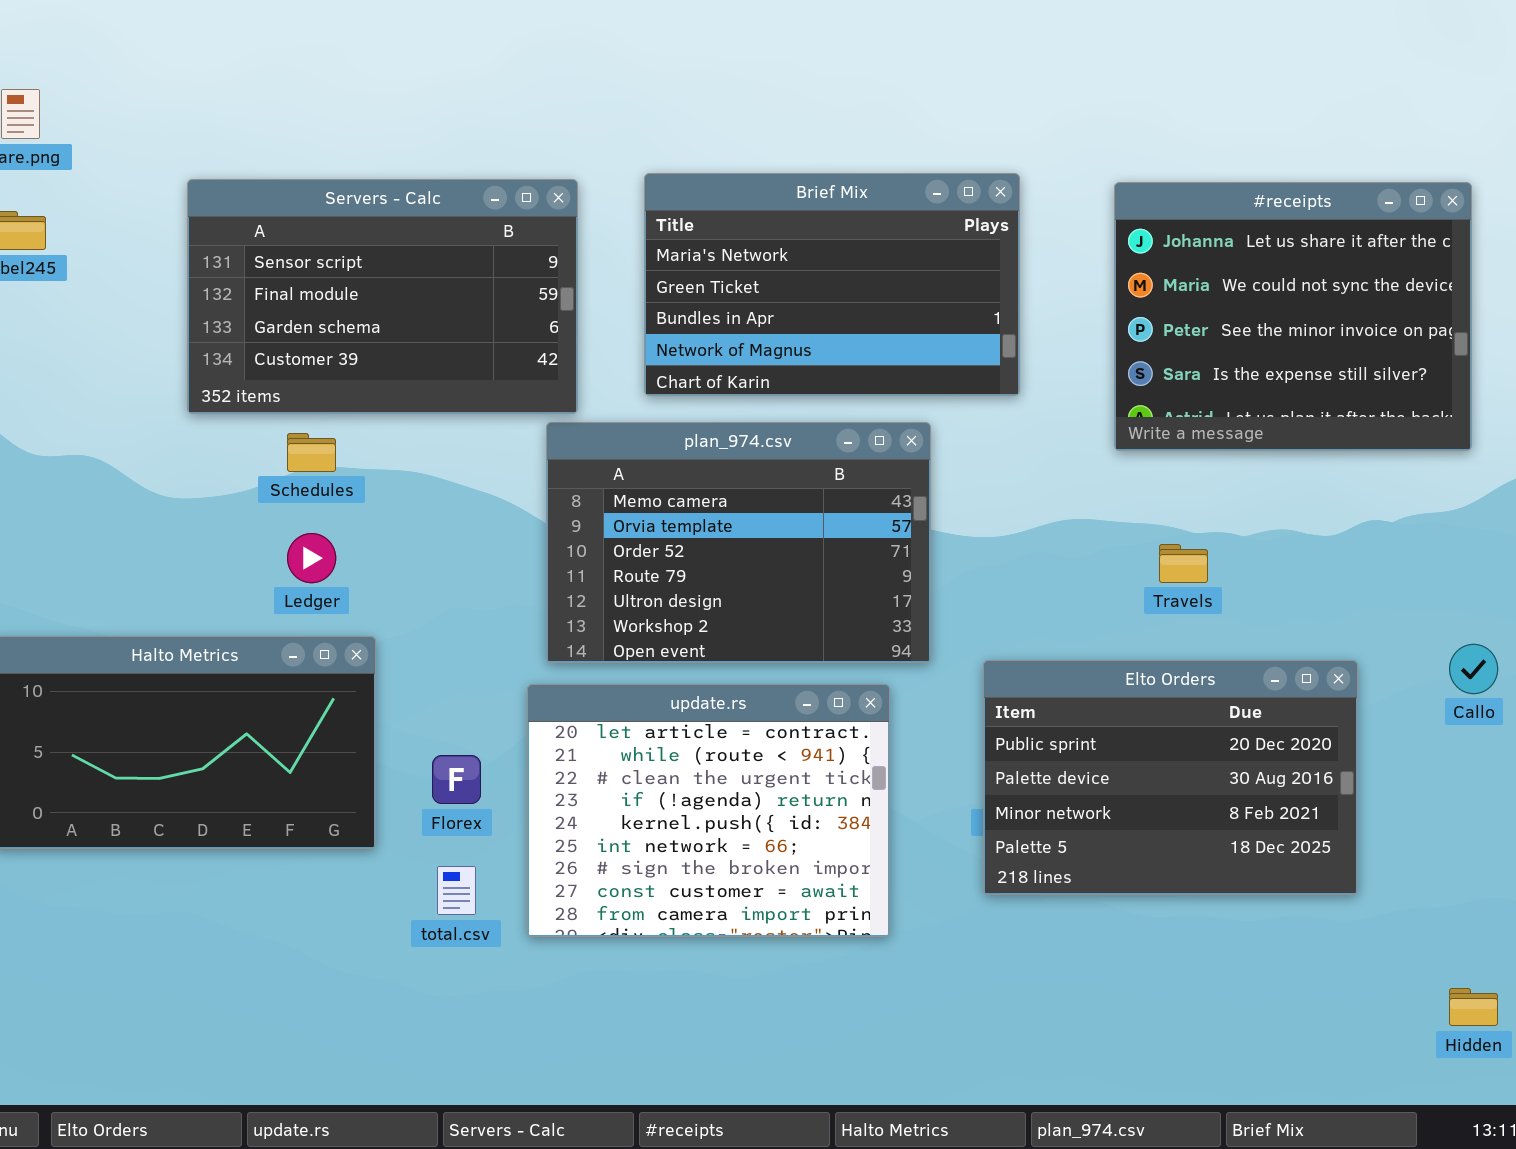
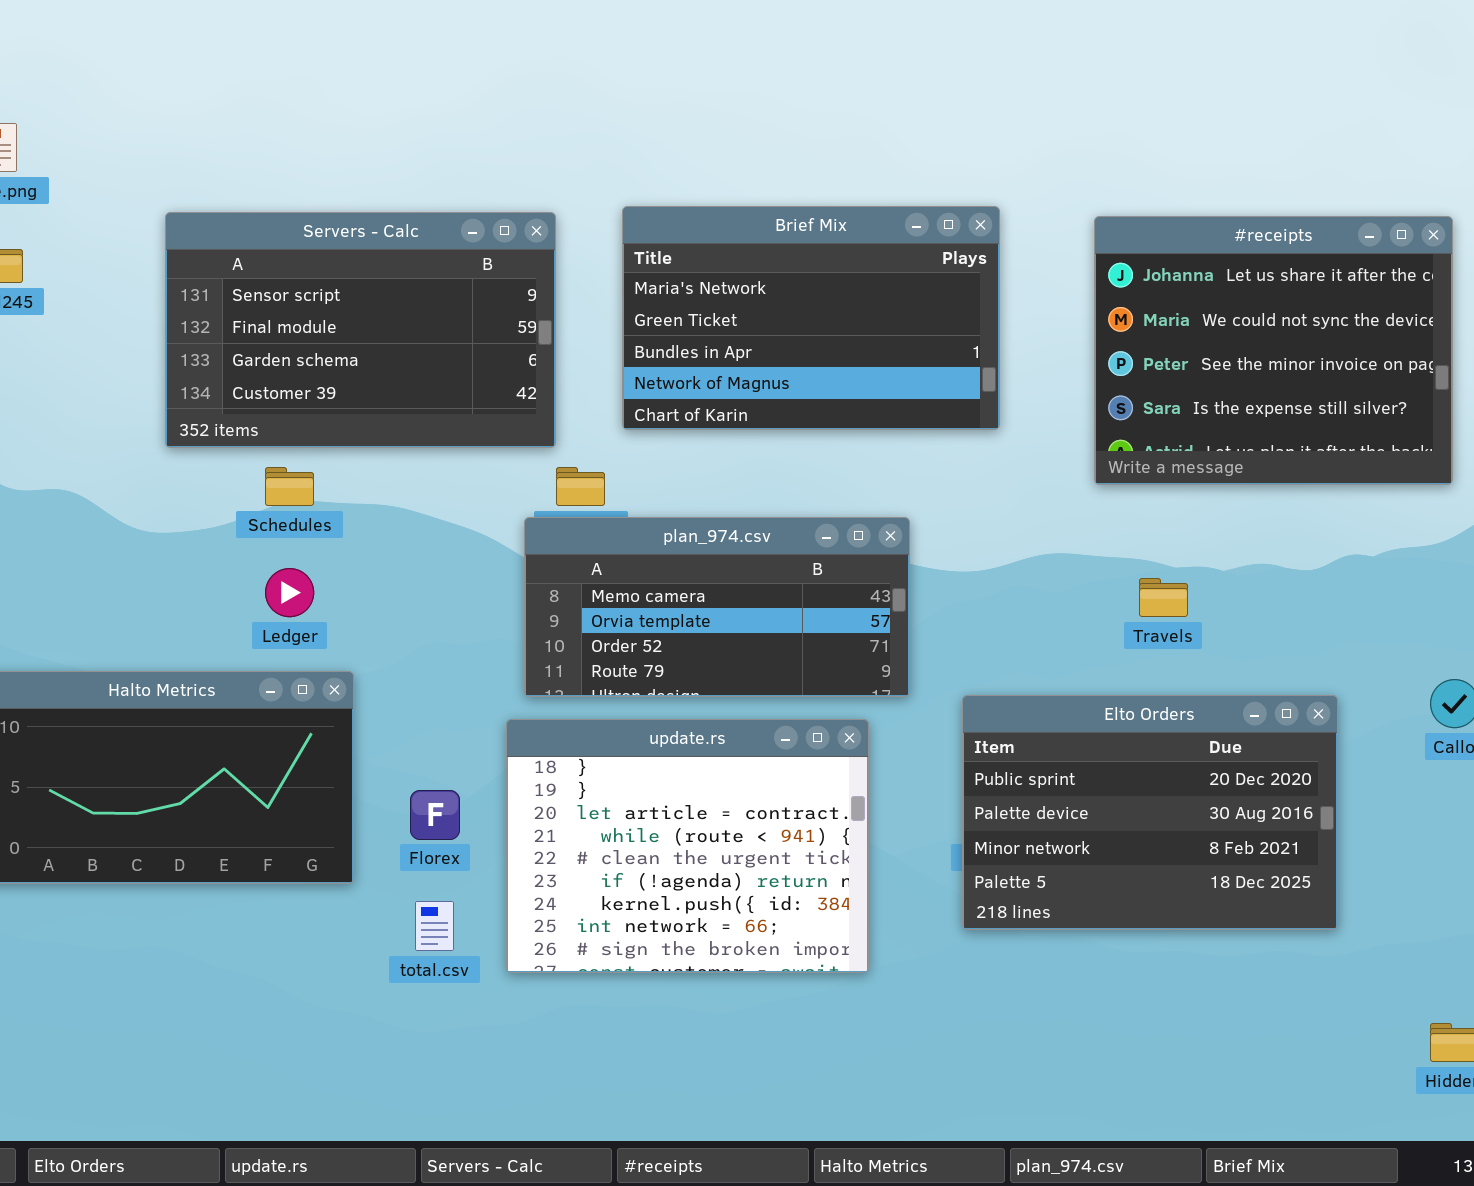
plan_974.csv: [546,422,931,663] -> [524,517,910,697], resized
update.rs: [527,684,890,937] -> [506,719,869,973], scrolled up 2 rows

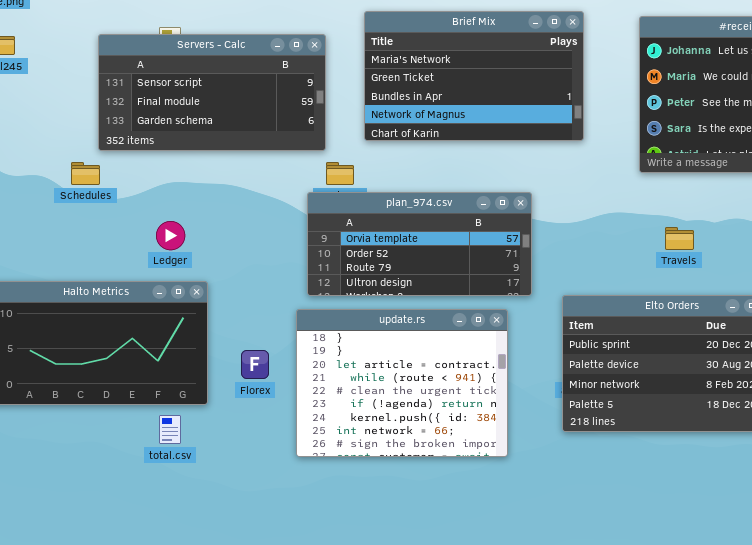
Servers - Calc: [165,212,556,448] -> [98,34,326,151], resized
Schedules: [265,467,314,506] -> [71,162,100,185], moved
plan_974.csv: [524,517,910,697] -> [307,192,532,296], scrolled down 1 row
total.csv: [415,901,454,951] -> [159,415,181,444], moved

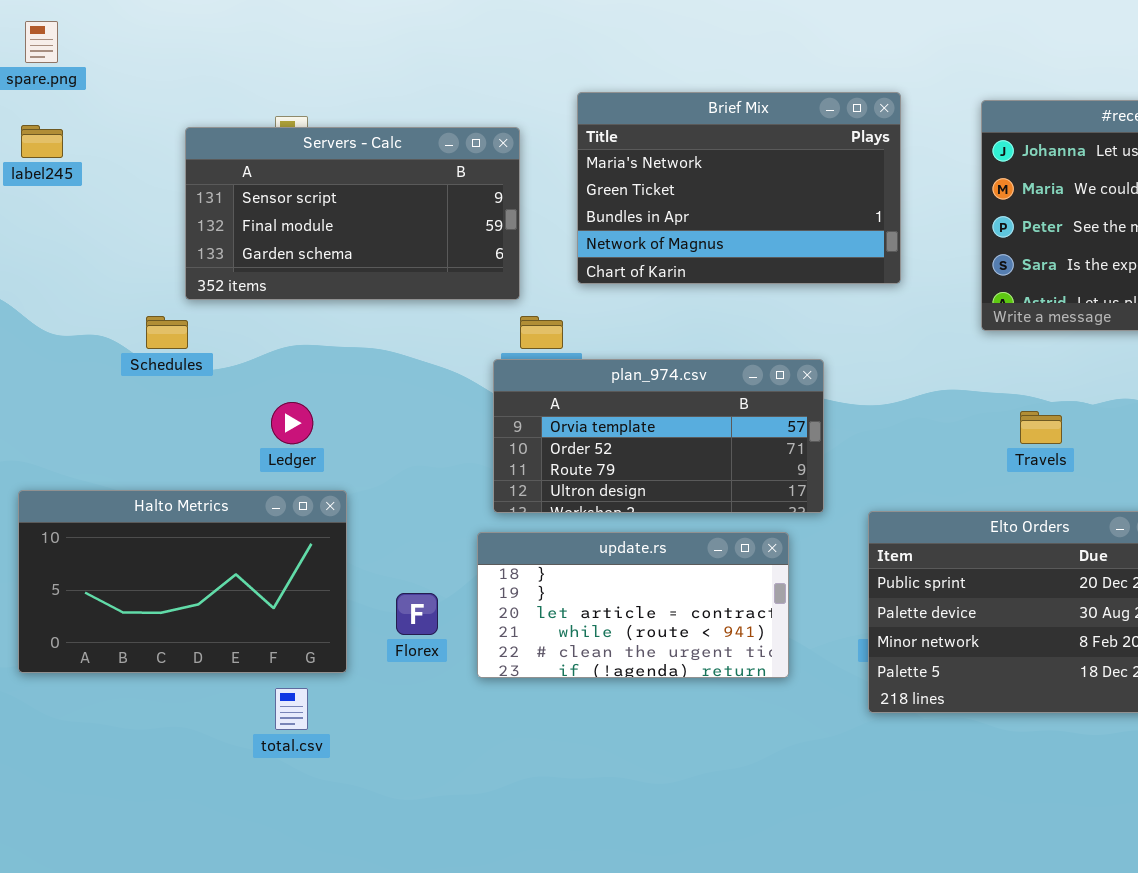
update.rs: [296,309,508,457] -> [477,532,789,678], resized

